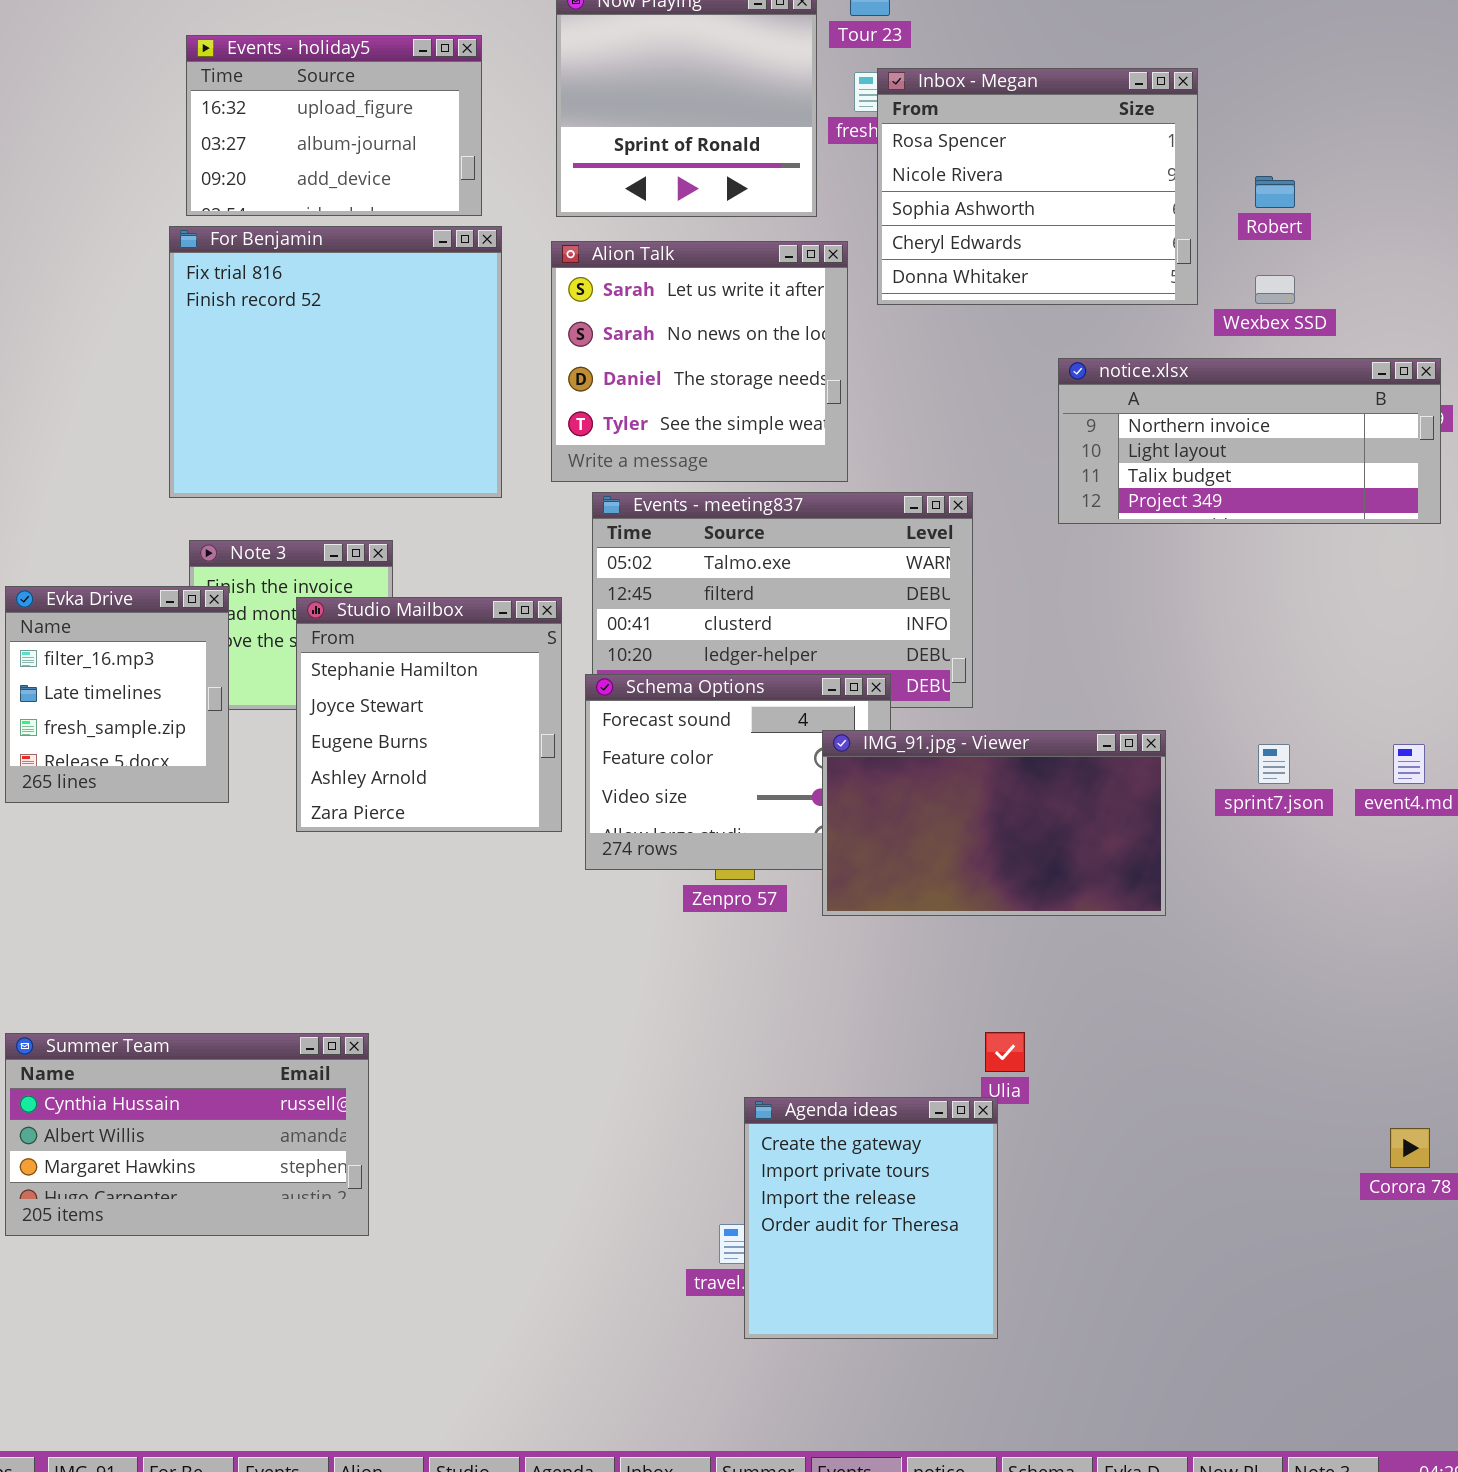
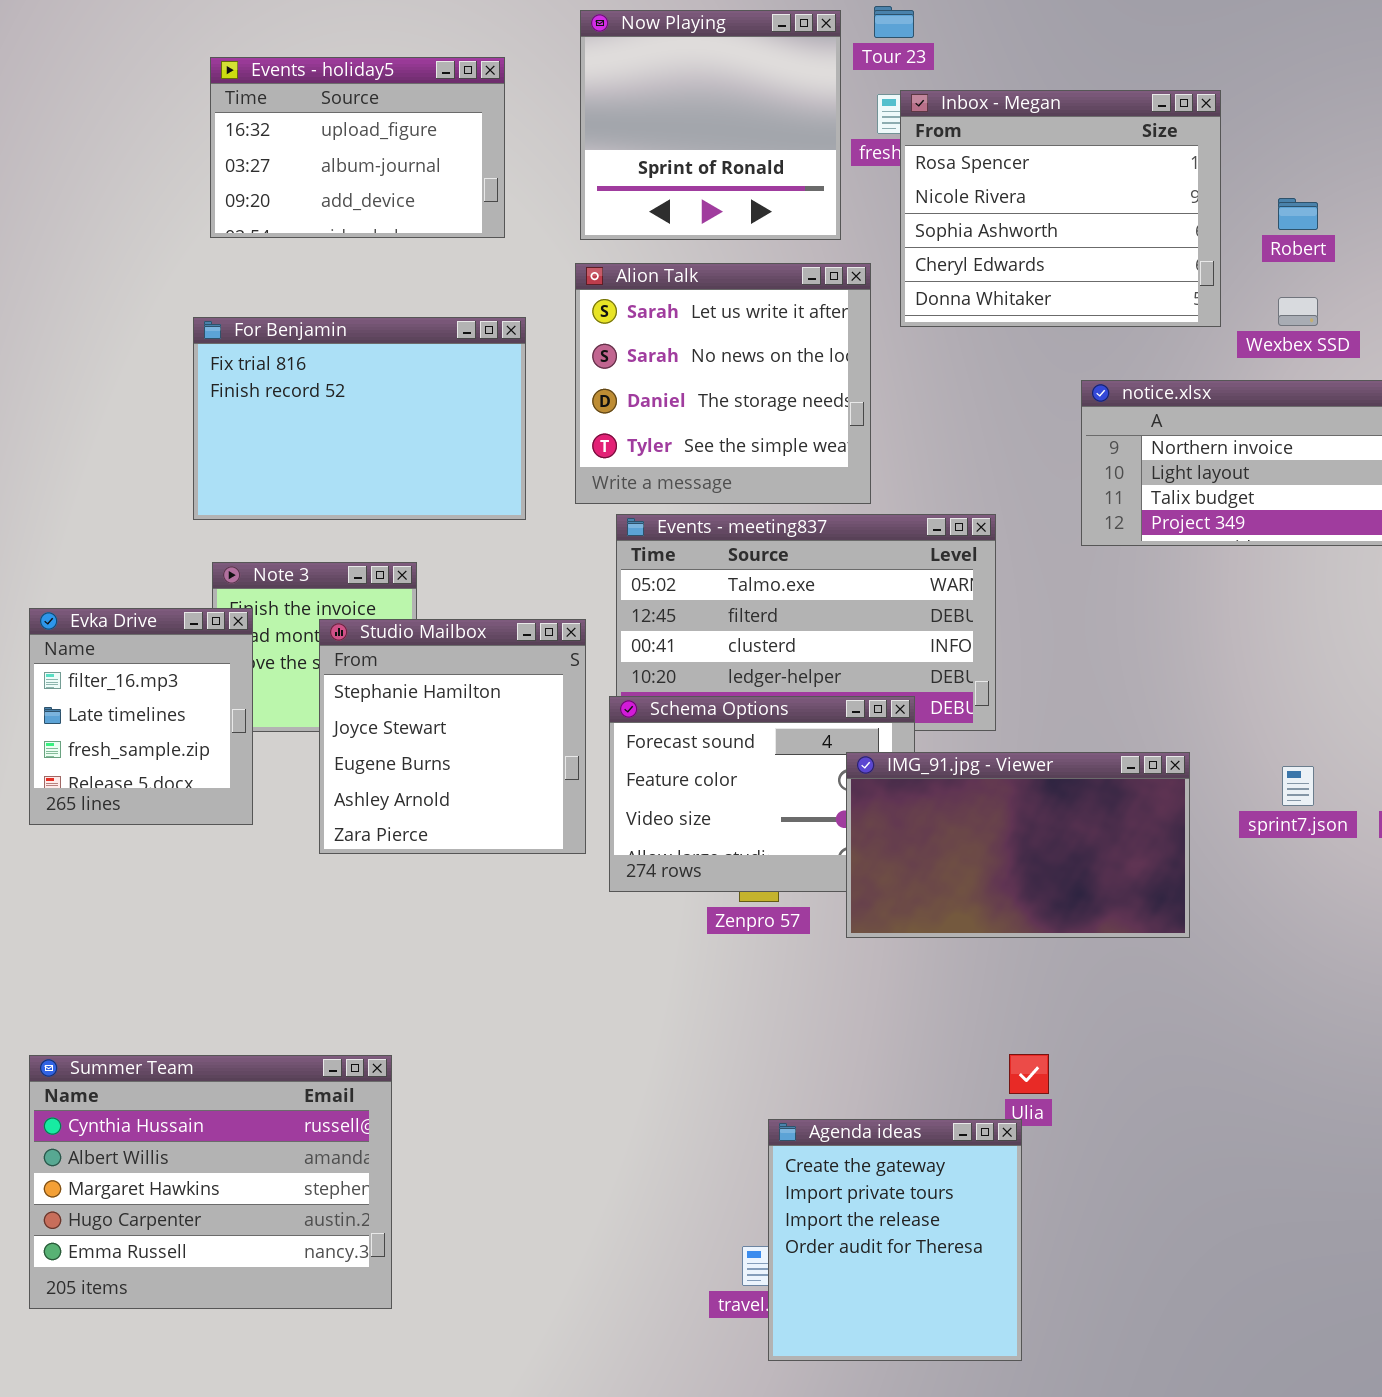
For Benjamin: [169,226,502,498] -> [193,317,526,520], resized
Summer Team: [5,1033,369,1236] -> [29,1055,392,1309], resized

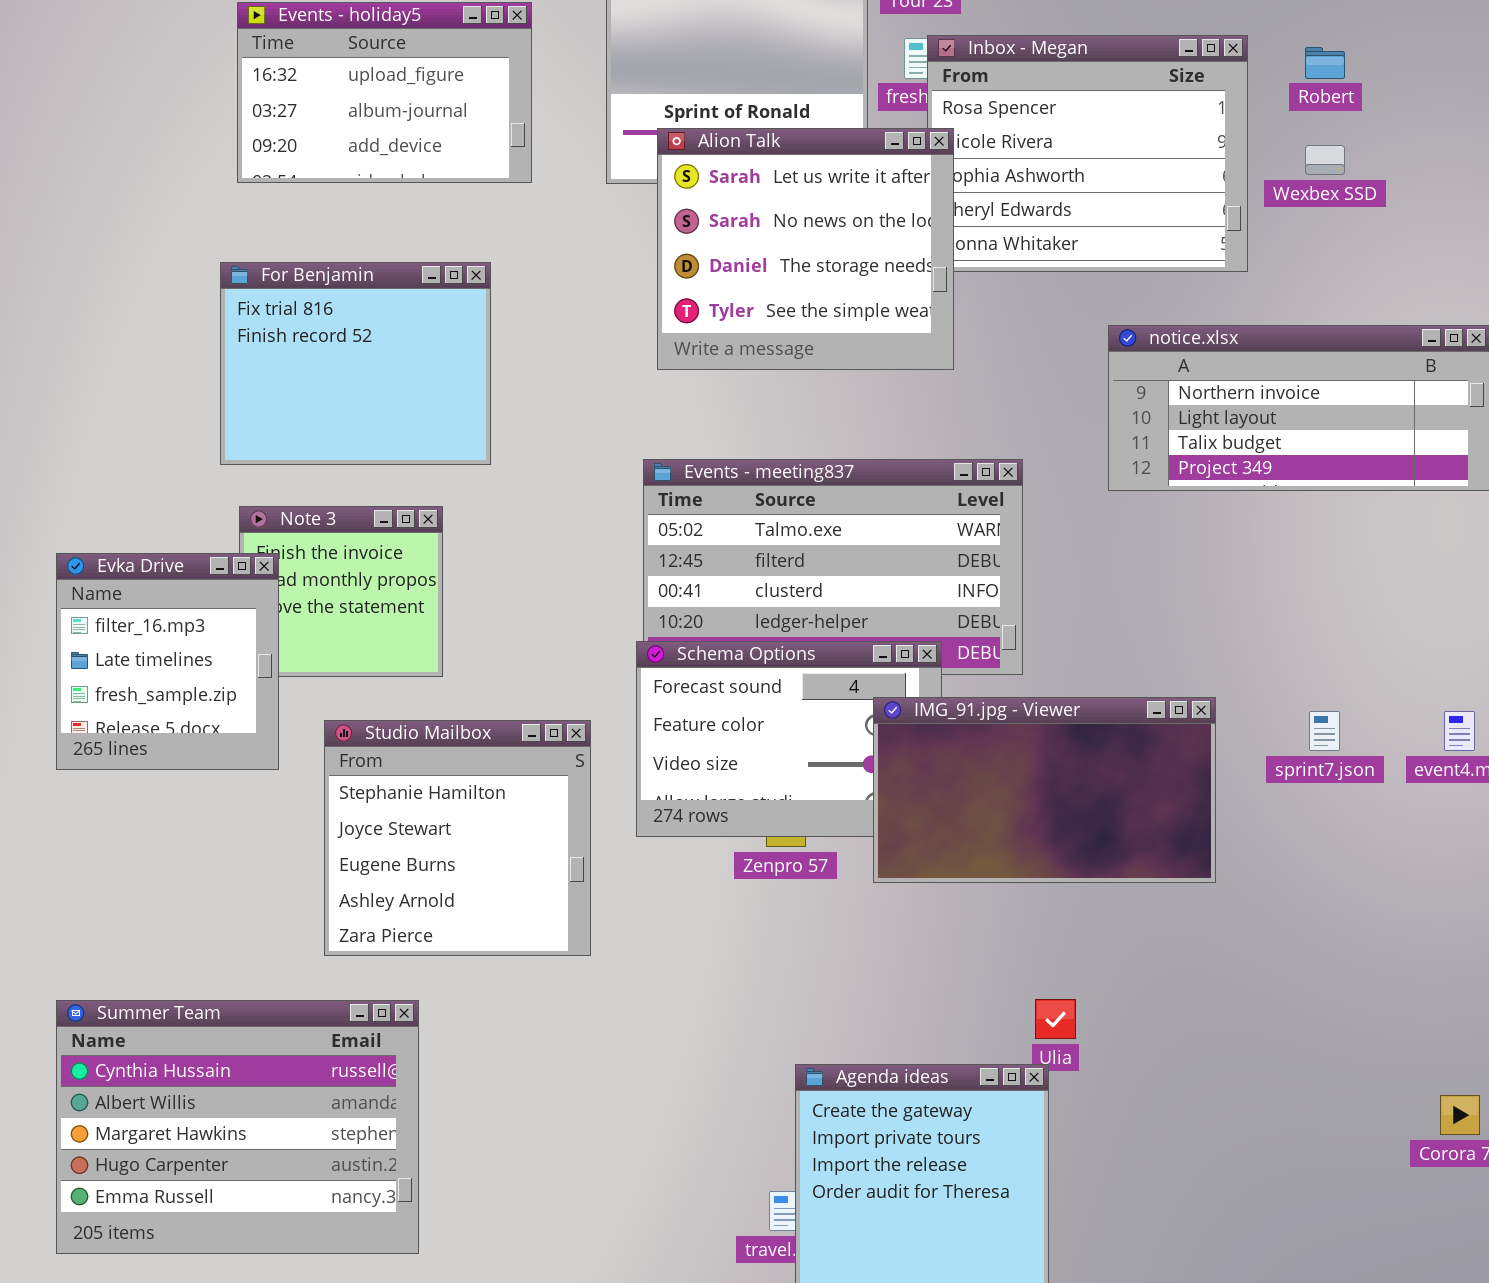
Robert: [1278,198,1318,230] -> [1305,47,1345,79], moved
Alion Talk: [575,263,871,504] -> [657,128,954,370], moved
Wexbex SSD: [1278,297,1318,326] -> [1305,145,1345,175], moved
For Benjamin: [193,317,526,520] -> [220,262,491,465], resized
Studio Mailbox: [319,619,586,854] -> [324,720,591,956], moved

